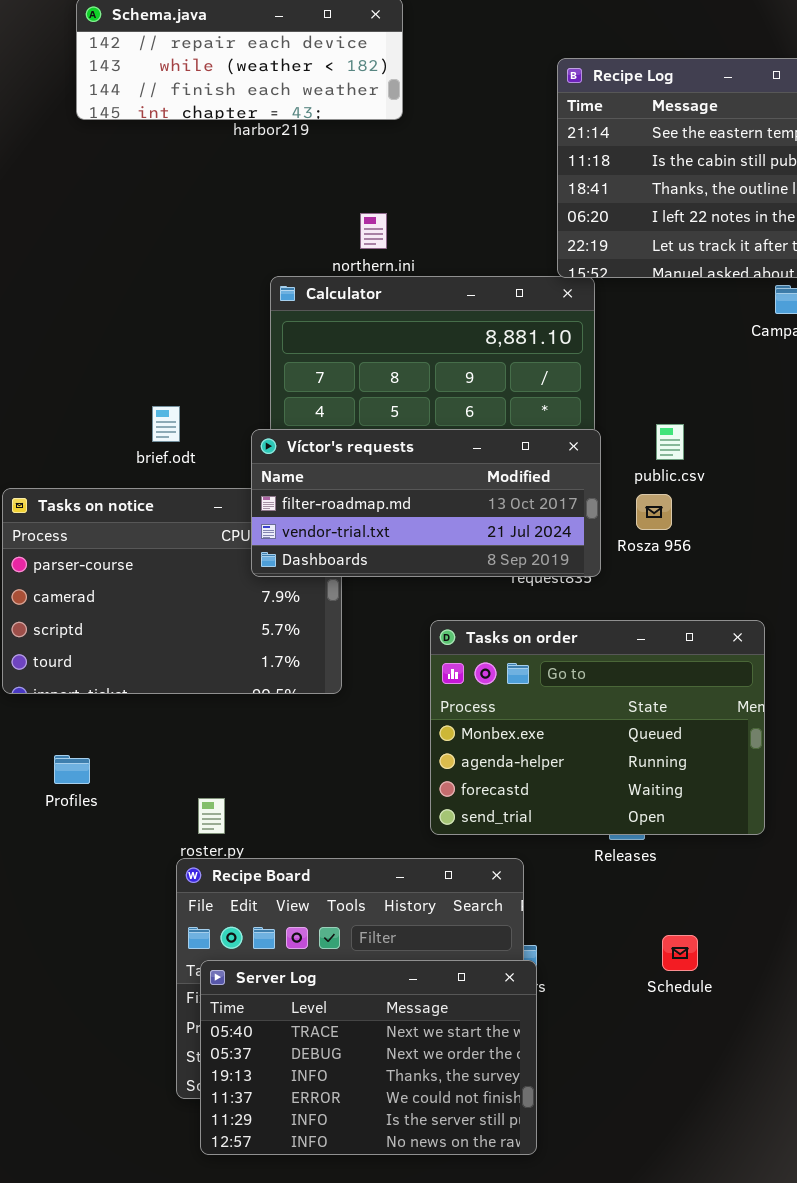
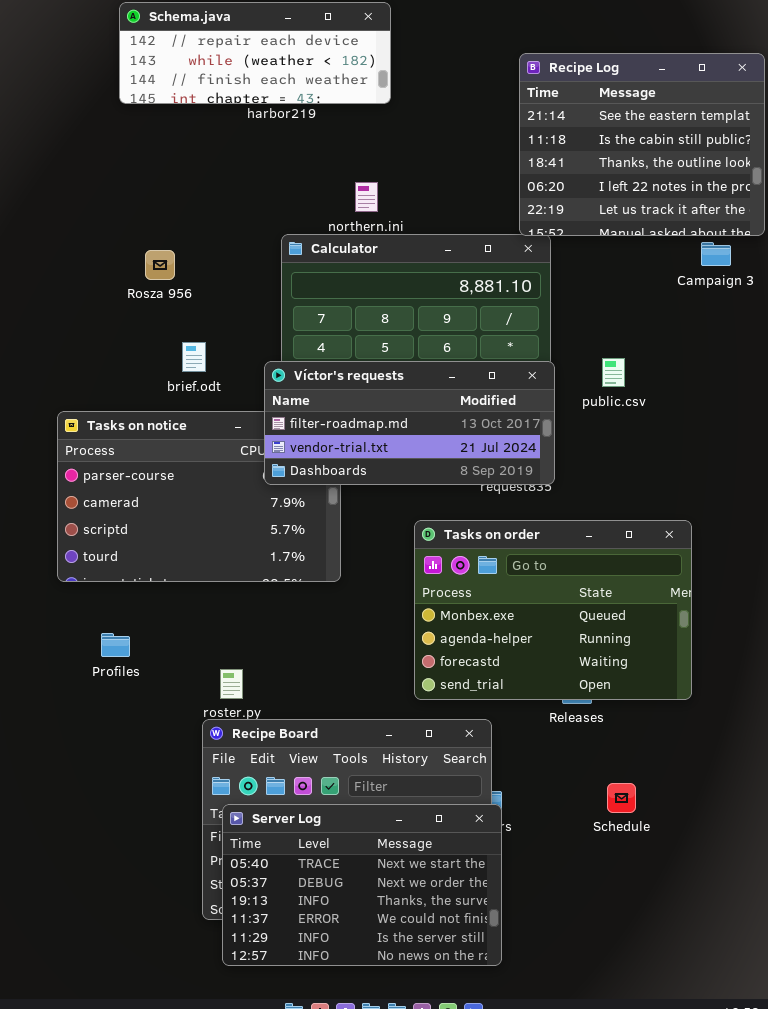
Rosza 956: [636,494,672,530] -> [145,250,175,280], moved

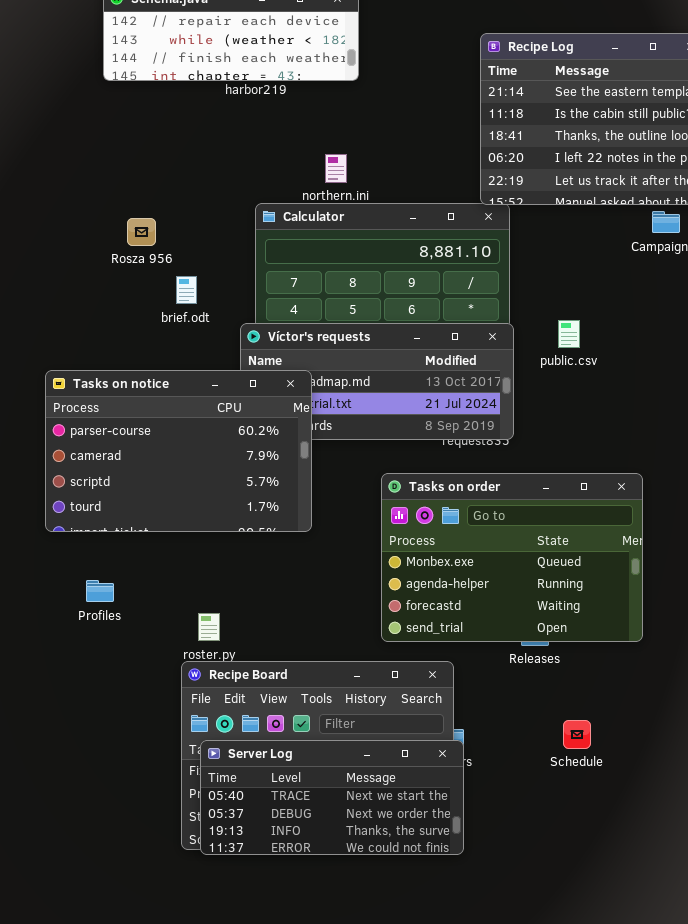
brief.odt: [182,342,206,372] -> [176,276,197,304], moved
Tasks on notice: [57,411,341,582] -> [45,370,312,532], raised
Server Log: [222,804,502,966] -> [200,740,464,855], resized

